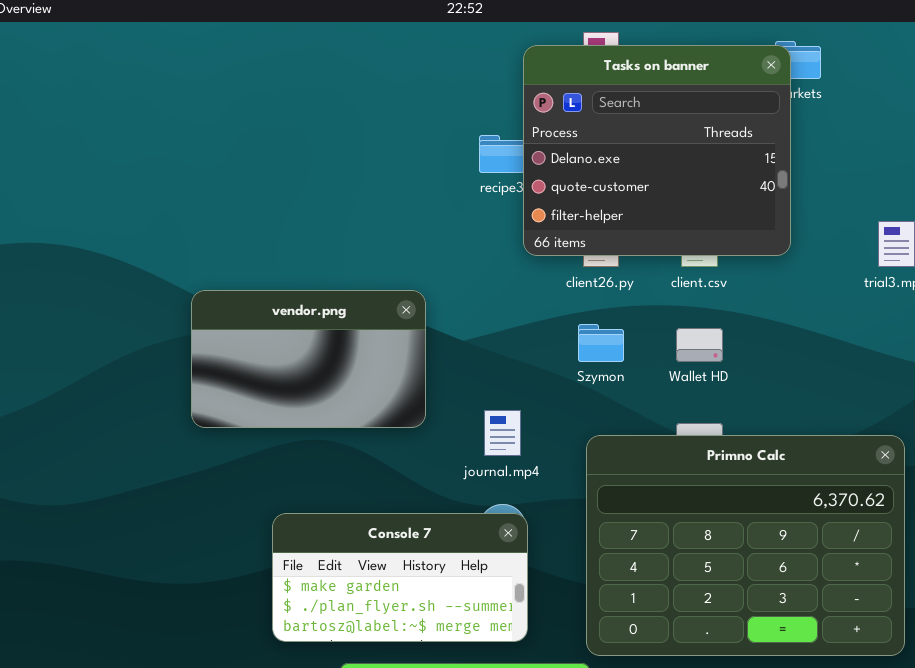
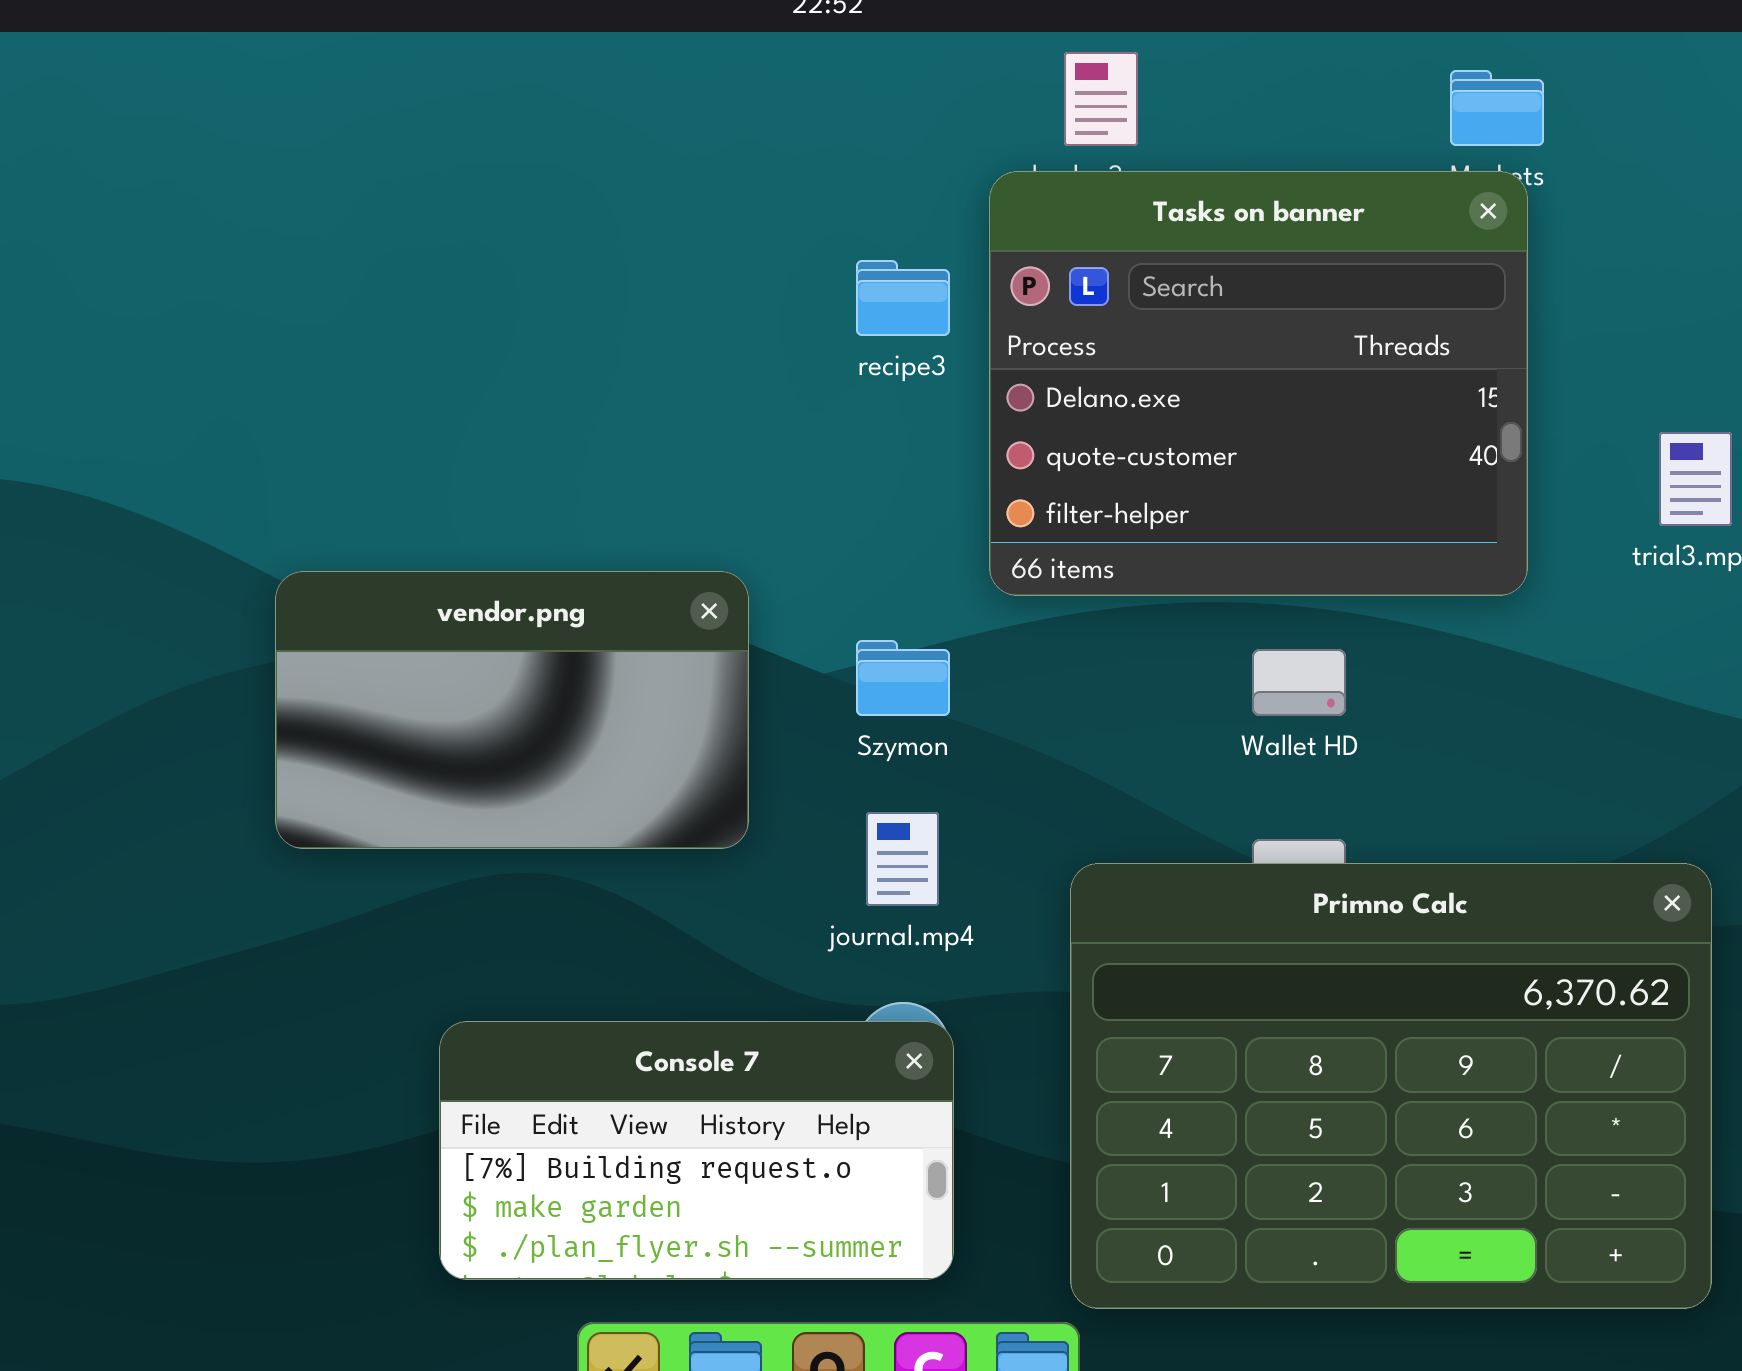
Tasks on banner: [523,45,791,256] -> [989,171,1528,596], moved
Szymon: [578,324,624,362] -> [856,640,950,716], moved
Console 7: [272,513,528,642] -> [439,1021,954,1280], scrolled up 1 row

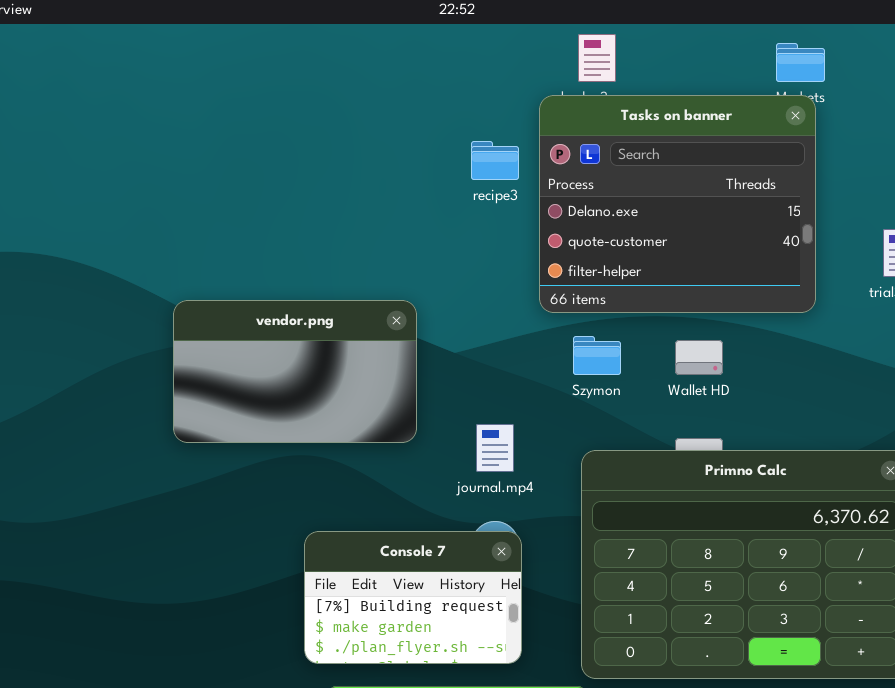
Szymon: [856,640,950,716] -> [573,336,621,375], moved
Console 7: [439,1021,954,1280] -> [304,531,522,664], resized

